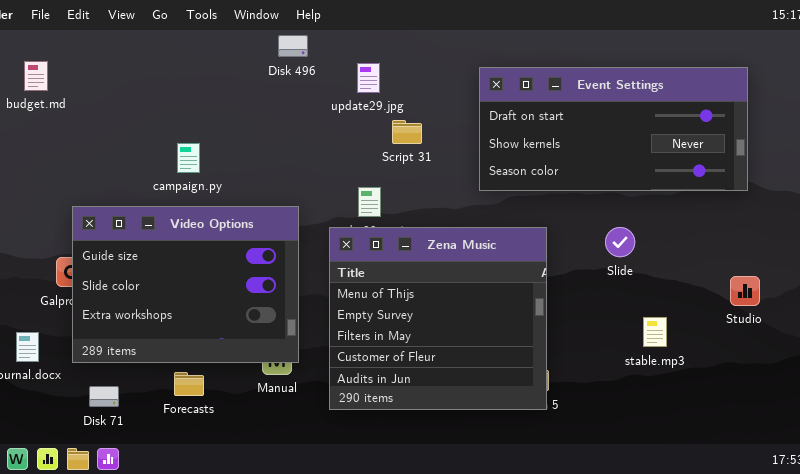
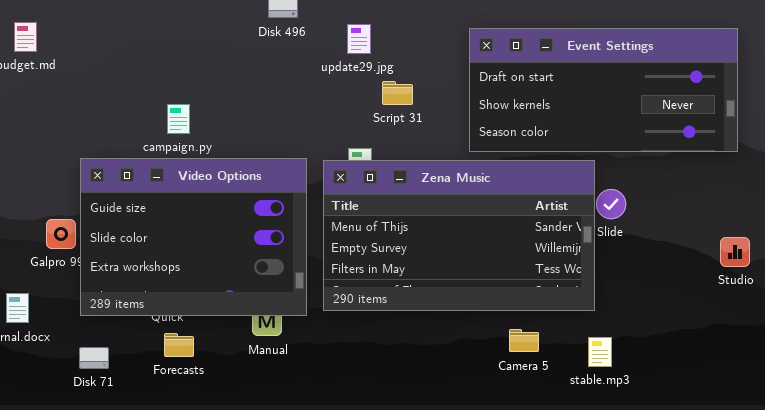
Video Options: [72,206,299,363] -> [80,158,307,316], moved
Zena Music: [329,227,547,410] -> [323,160,595,311], moved, resized
stable.mp3: [643,317,667,347] -> [588,337,612,367], moved

